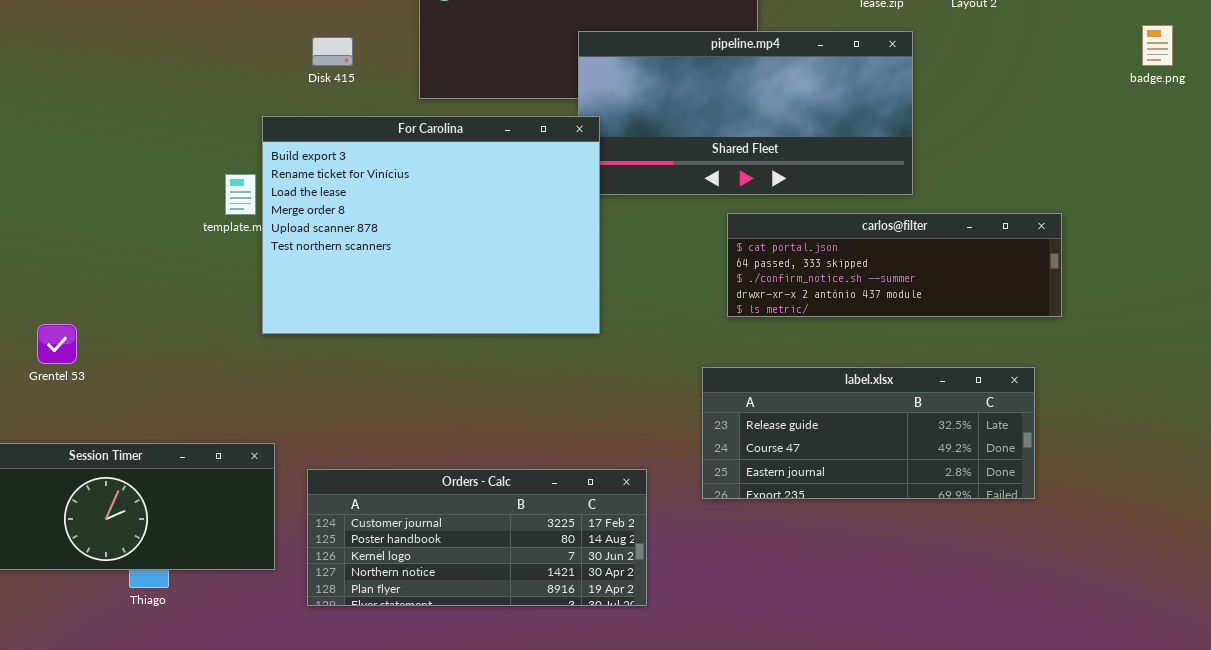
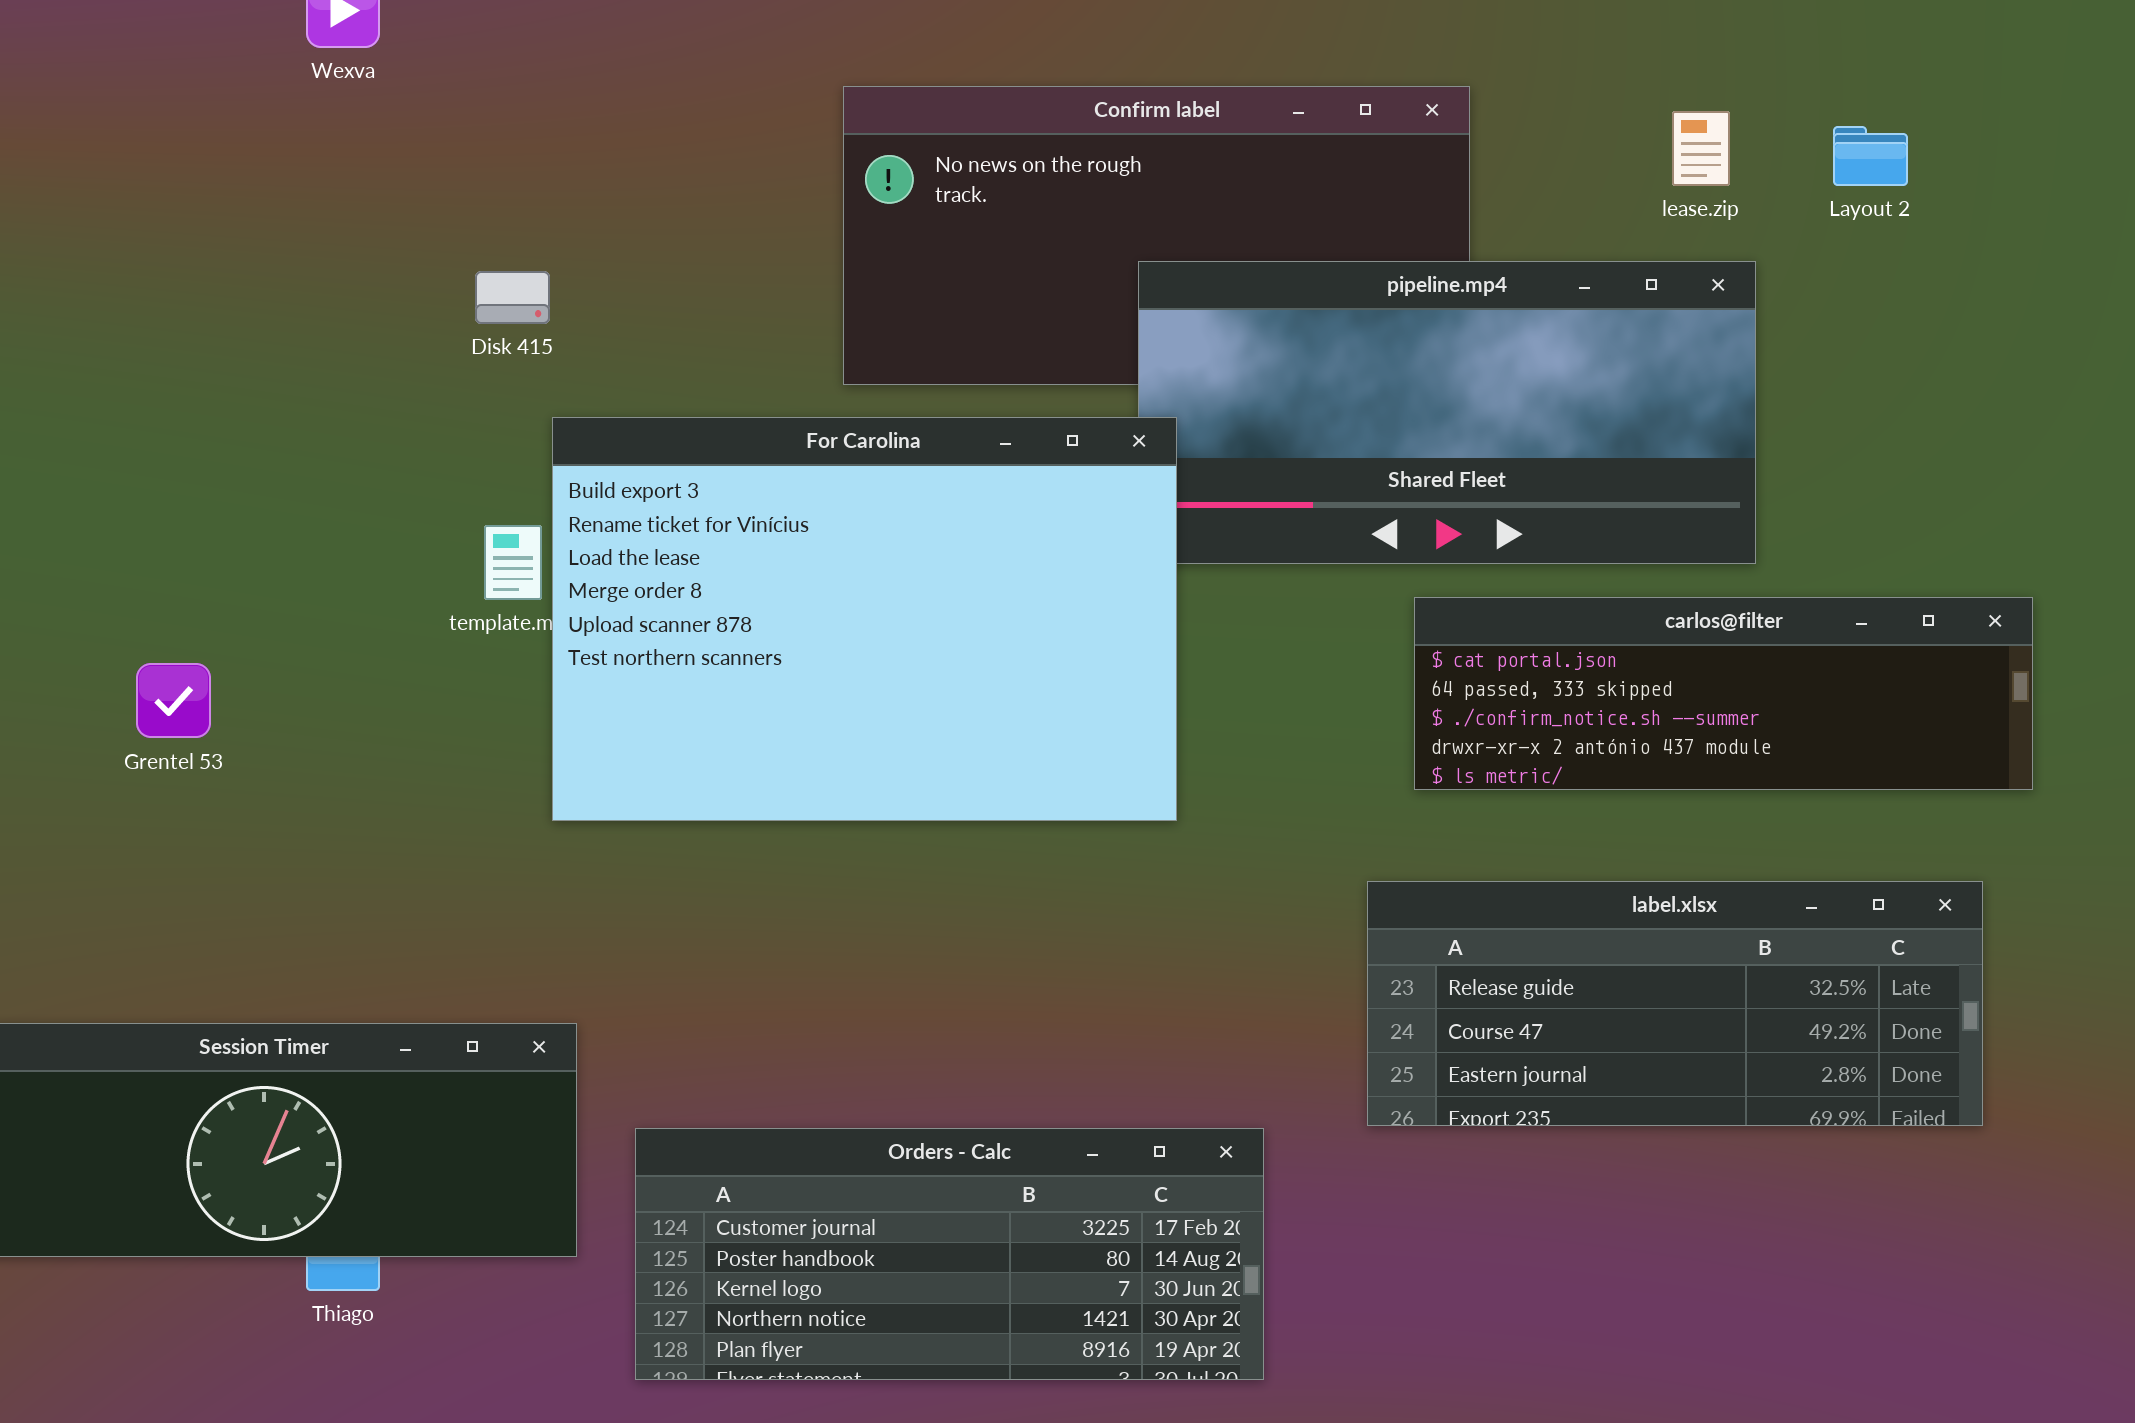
Disk 415: [312,37,353,66] -> [475,271,550,324], moved
Grentel 53: [37,324,77,364] -> [136,663,211,738], moved
Orders - Calc: [307,469,647,606] -> [635,1128,1264,1380], moved

